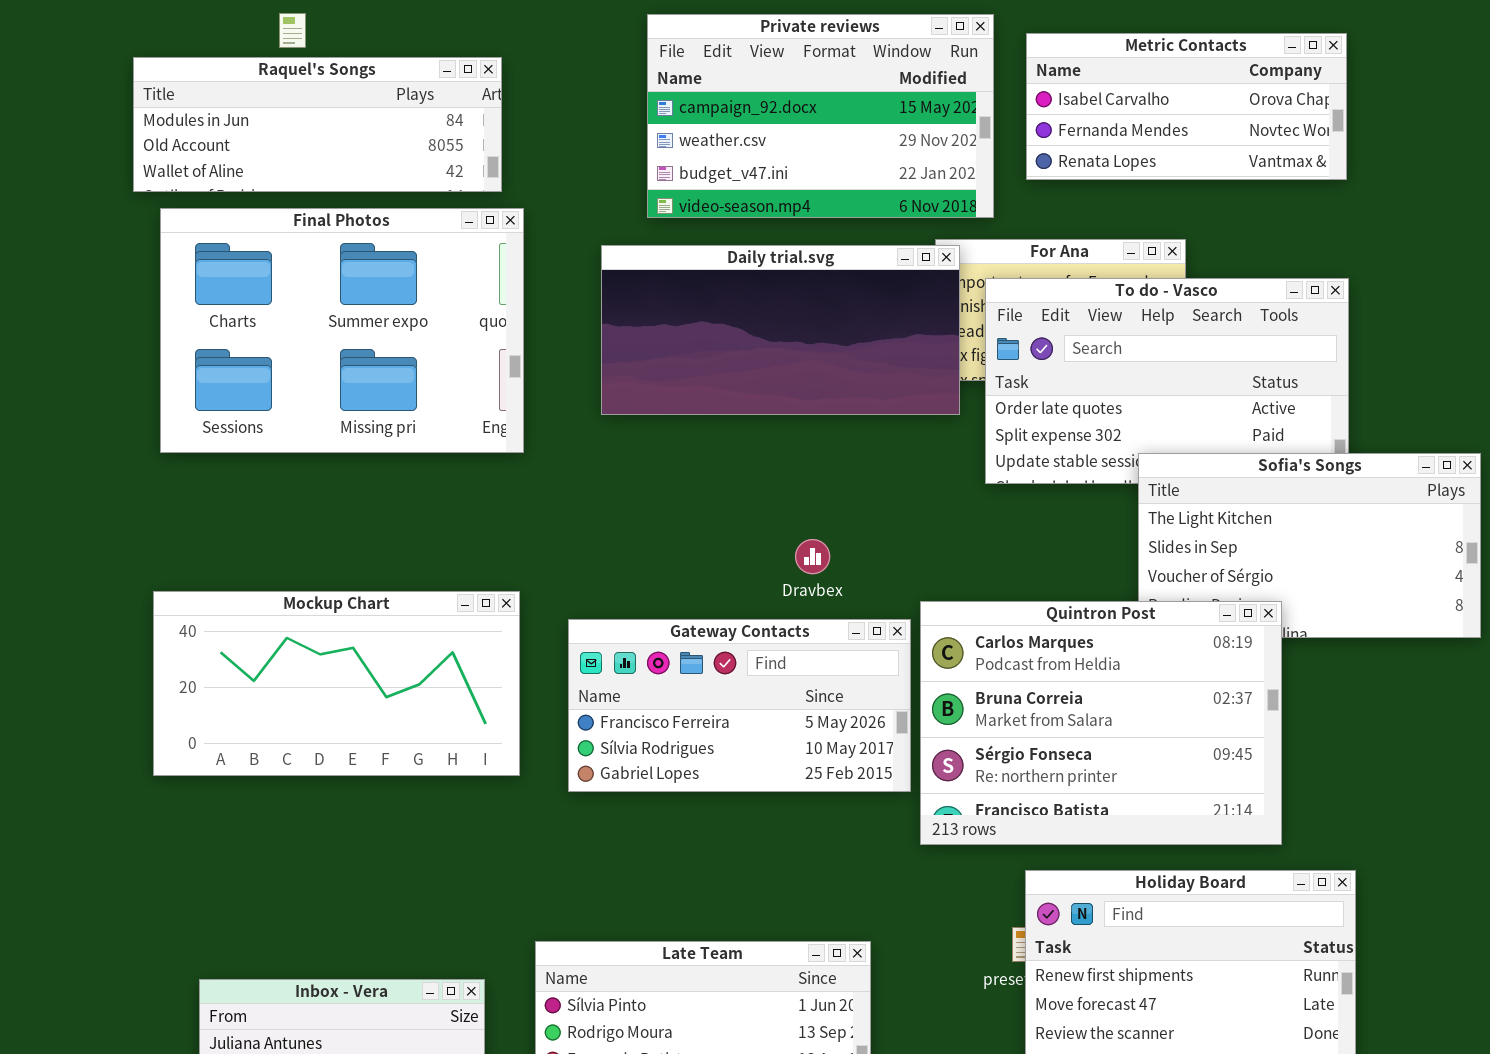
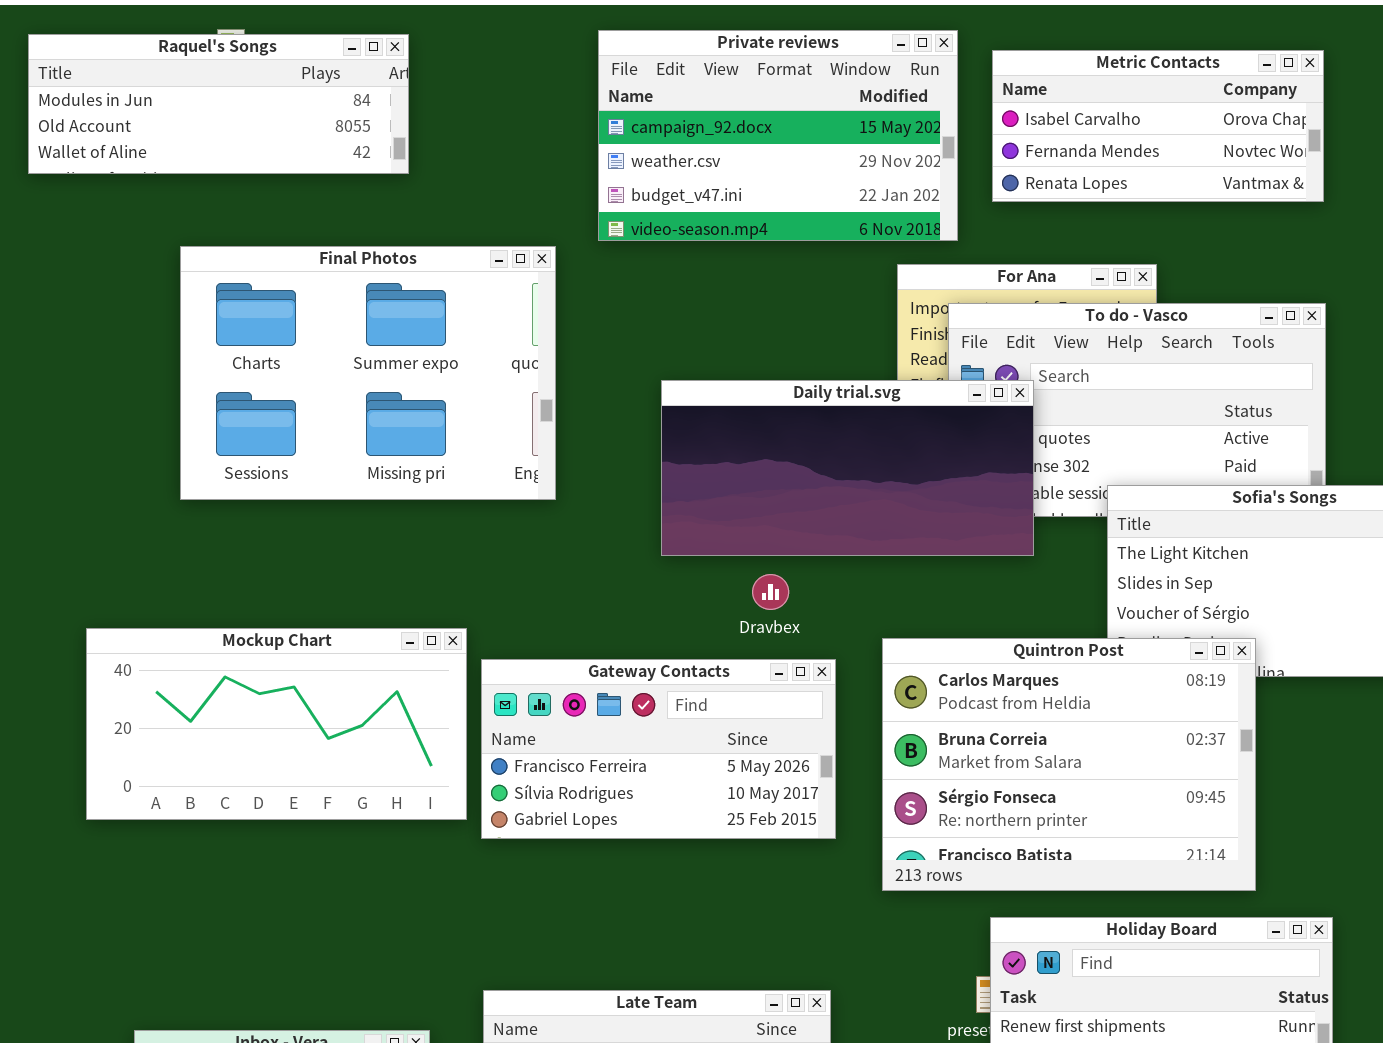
Raquel's Songs: [133,57,502,192] -> [28,34,409,174], moved
Final Photos: [160,208,524,453] -> [180,246,556,500], moved
Daily trial.svg: [601,245,960,415] -> [661,380,1034,556], moved
Gateway Contacts: [568,619,911,792] -> [481,659,836,839], moved

